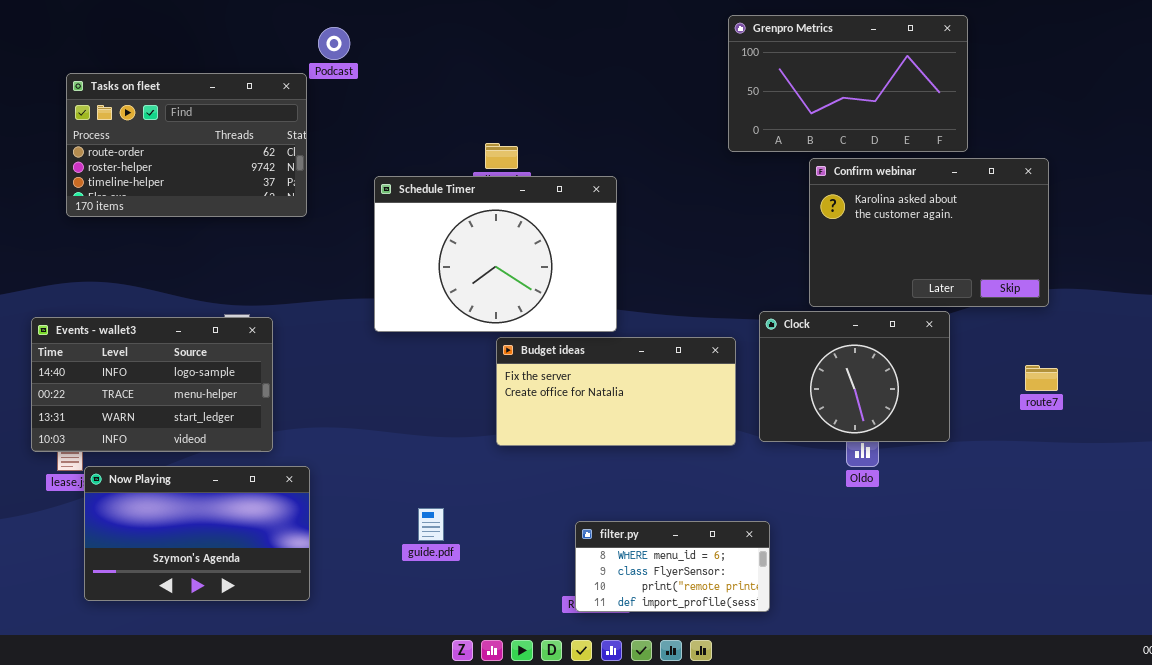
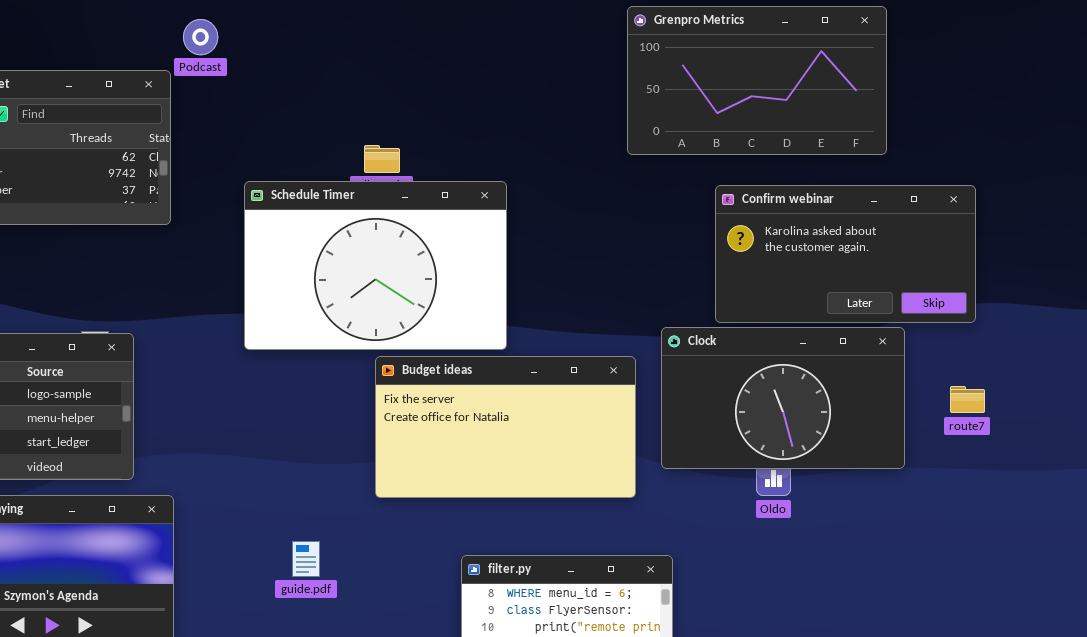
Confirm webinar: [809,158,1049,307] -> [715,185,976,323], resized
Clock: [759,311,950,442] -> [661,327,905,469], resized
Budget ideas: [496,337,736,446] -> [375,356,636,498], resized

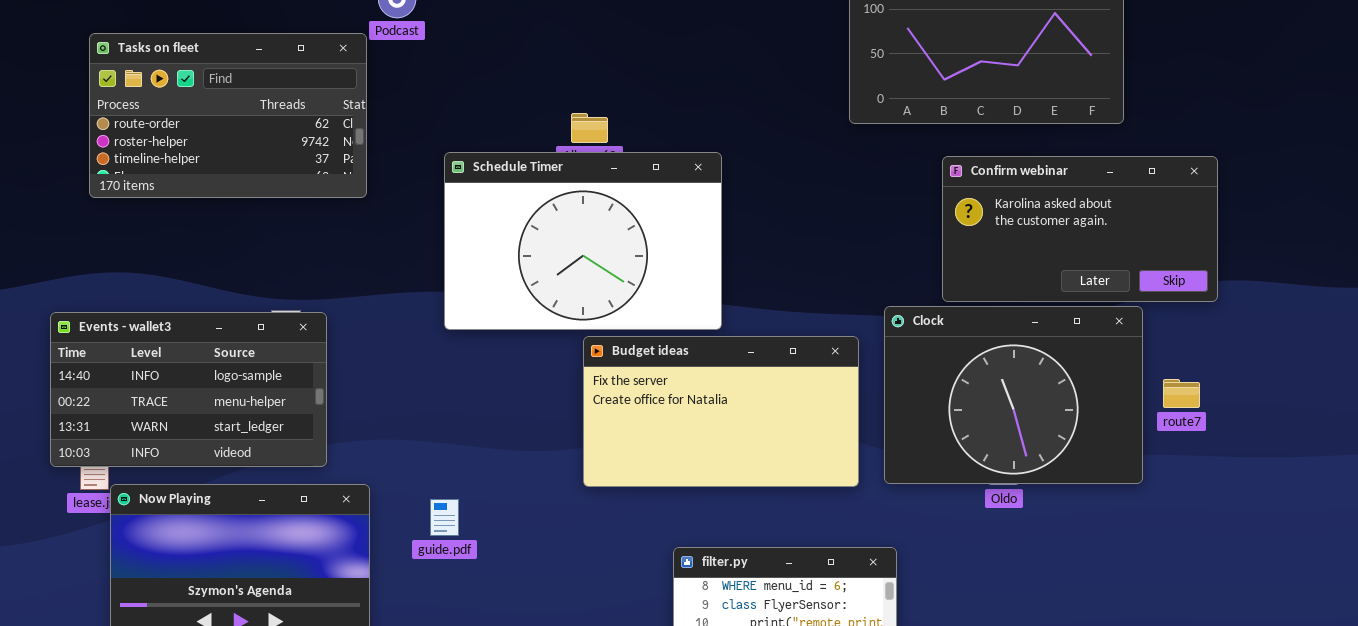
Clock: [661,327,905,469] -> [884,306,1143,484], resized
route7: [950,386,985,413] -> [1163,379,1200,408], moved
guide.pdf: [292,541,320,577] -> [430,499,459,536], moved

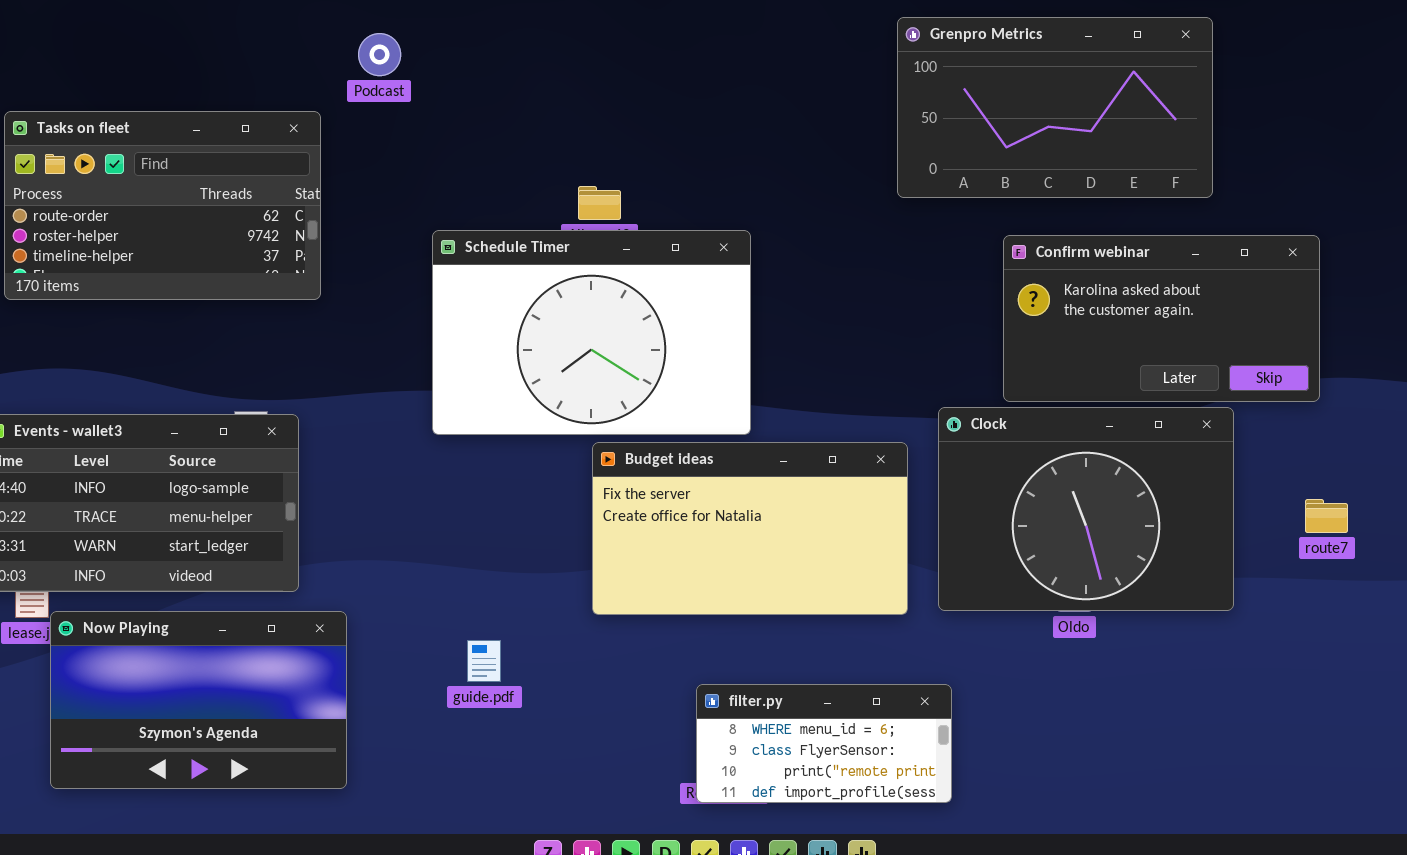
Tasks on fleet: [89,33,367,198] -> [4,111,321,300], moved
route7: [1163,379,1200,408] -> [1305,499,1348,533], moved
guide.pdf: [430,499,459,536] -> [467,640,501,682], moved

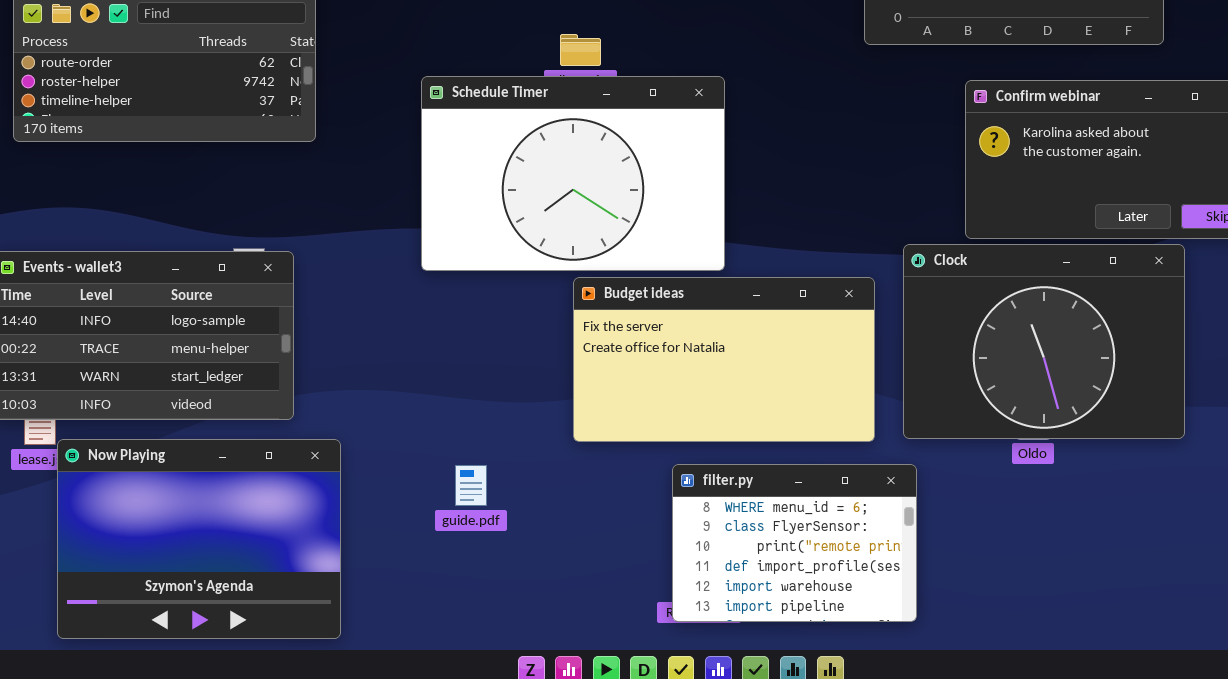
Now Playing: [50,611,347,789] -> [57,439,341,639], resized
filter.py: [696,684,952,803] -> [672,464,917,622], resized

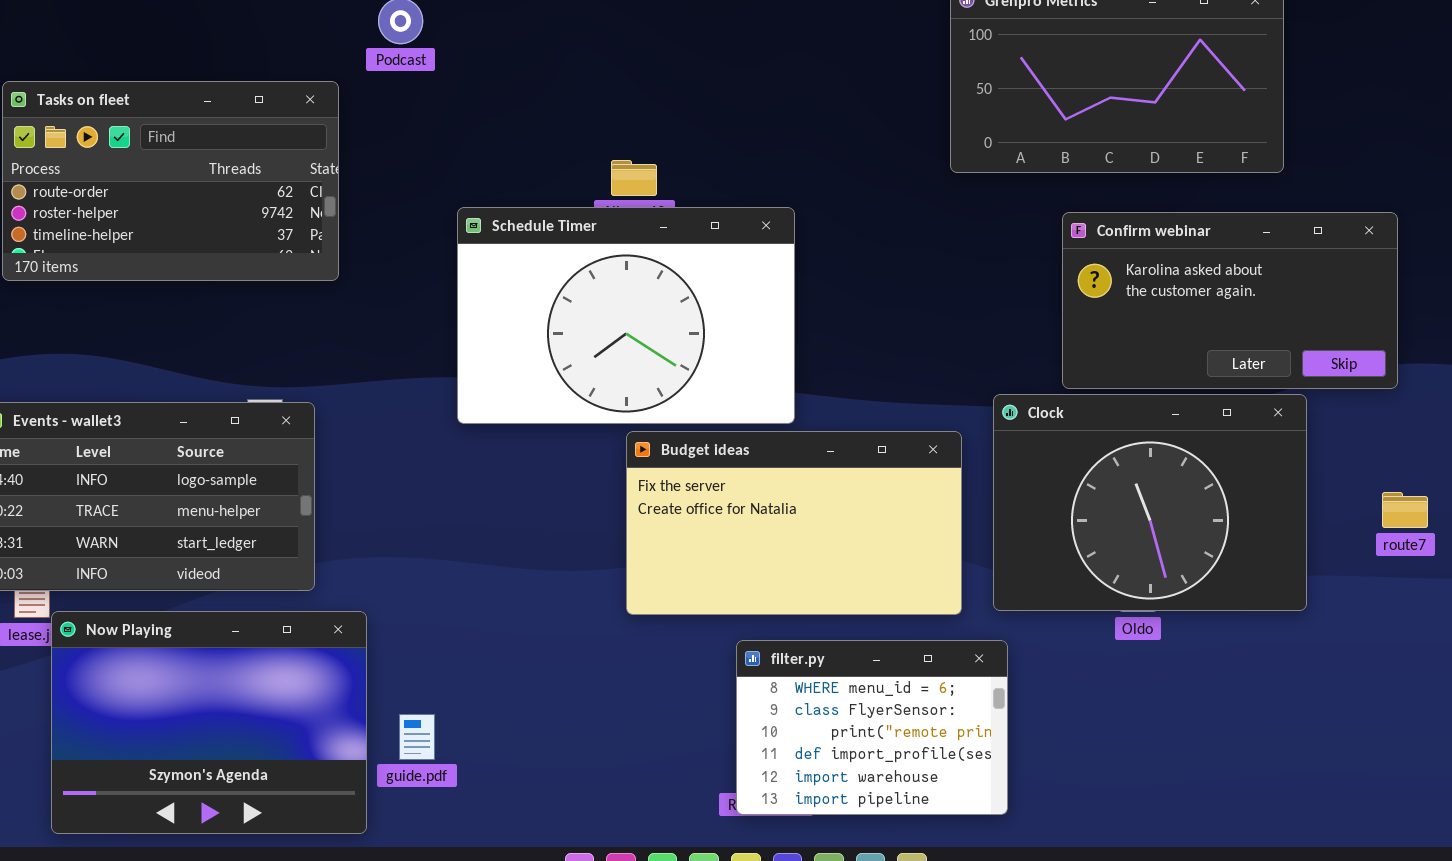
guide.pdf: [455,465,487,506] -> [399,714,435,760], moved

